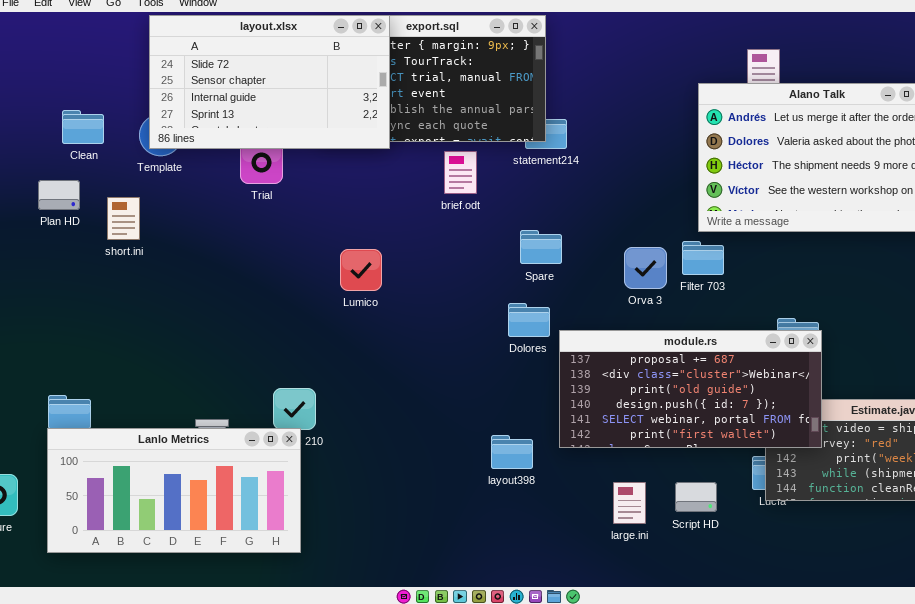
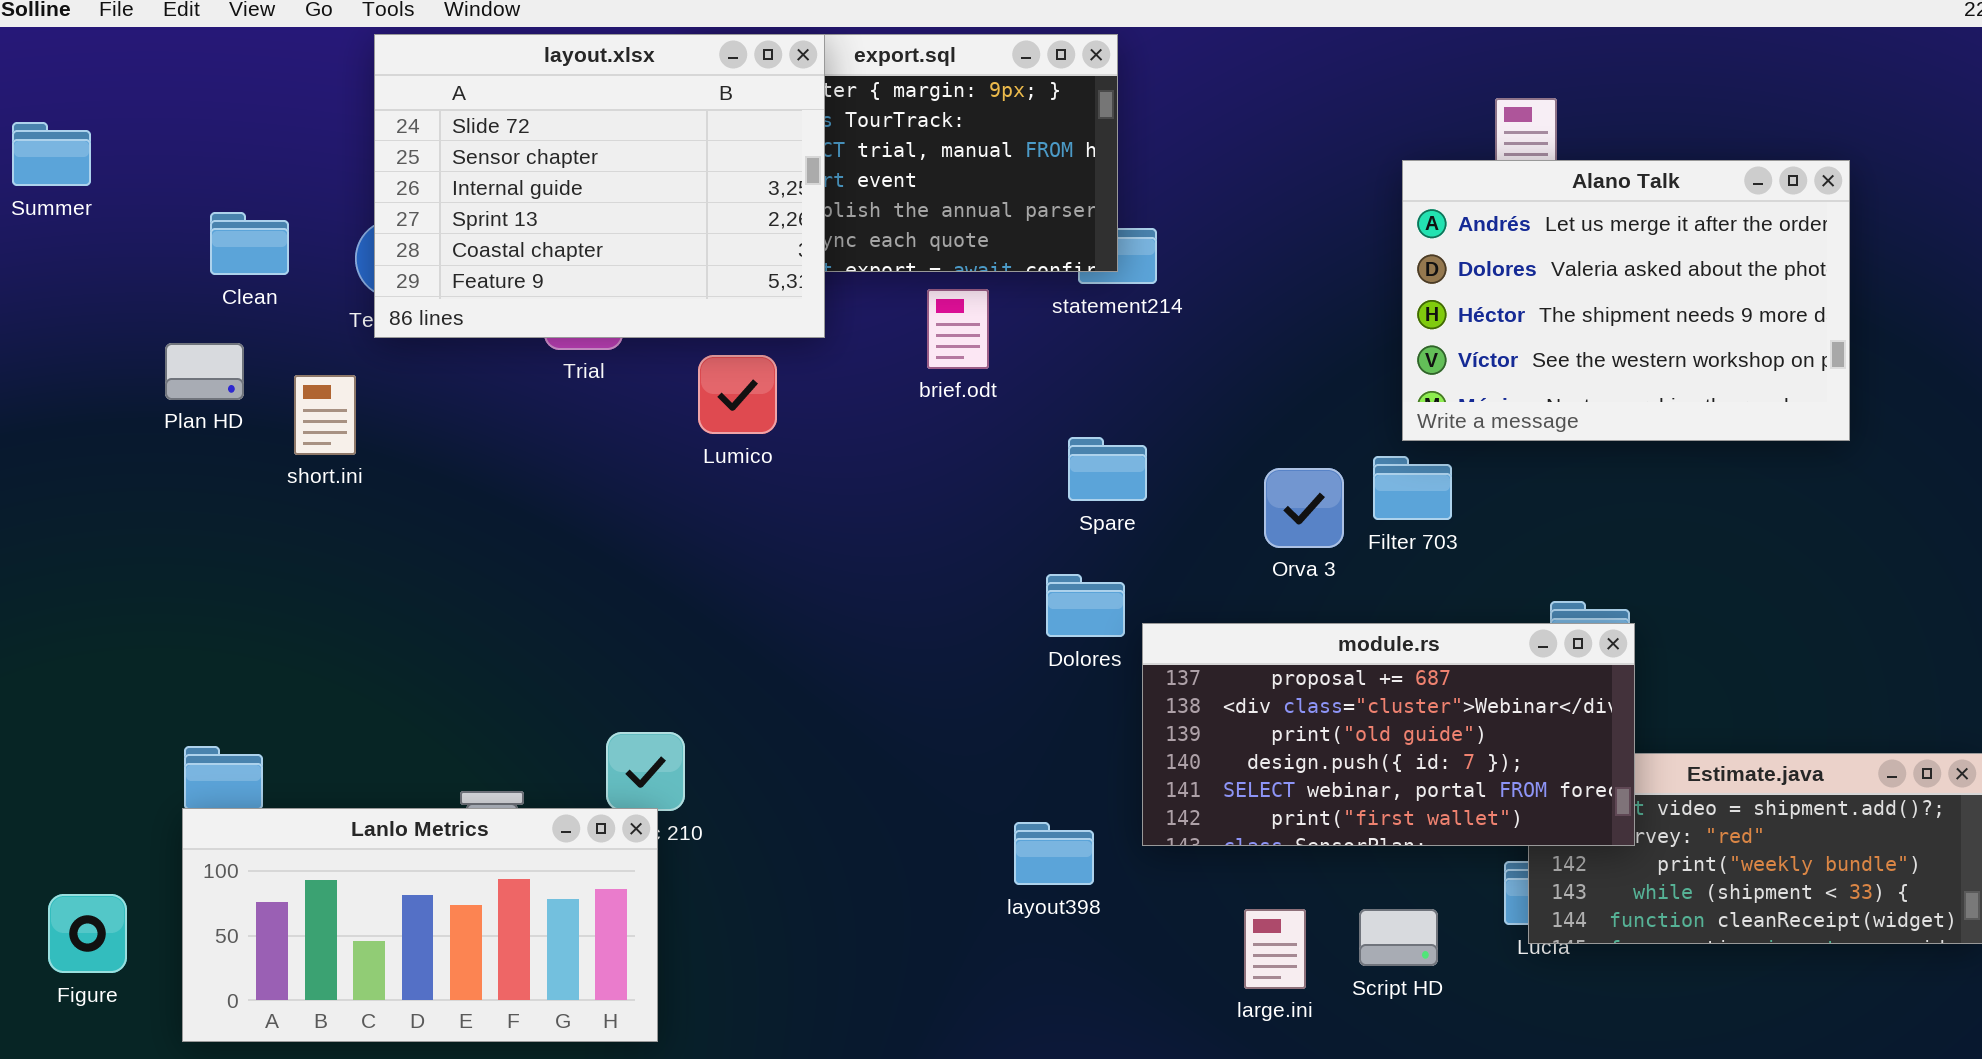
layout.xlsx: [149,15,390,149] -> [374,34,825,338], resized
Lumico: [340,249,382,291] -> [698,355,777,434], moved

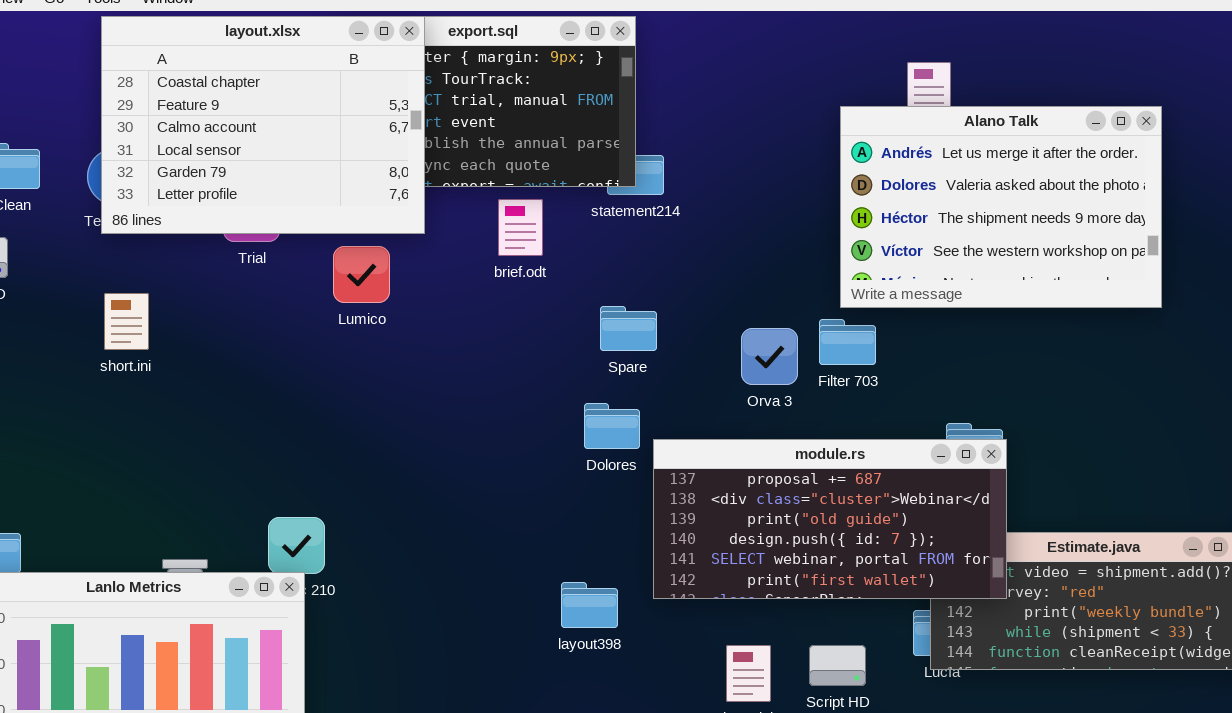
layout.xlsx: [374,34,825,338] -> [101,16,425,234], scrolled down 4 rows
short.ini: [294,375,356,455] -> [104,293,149,350], moved

